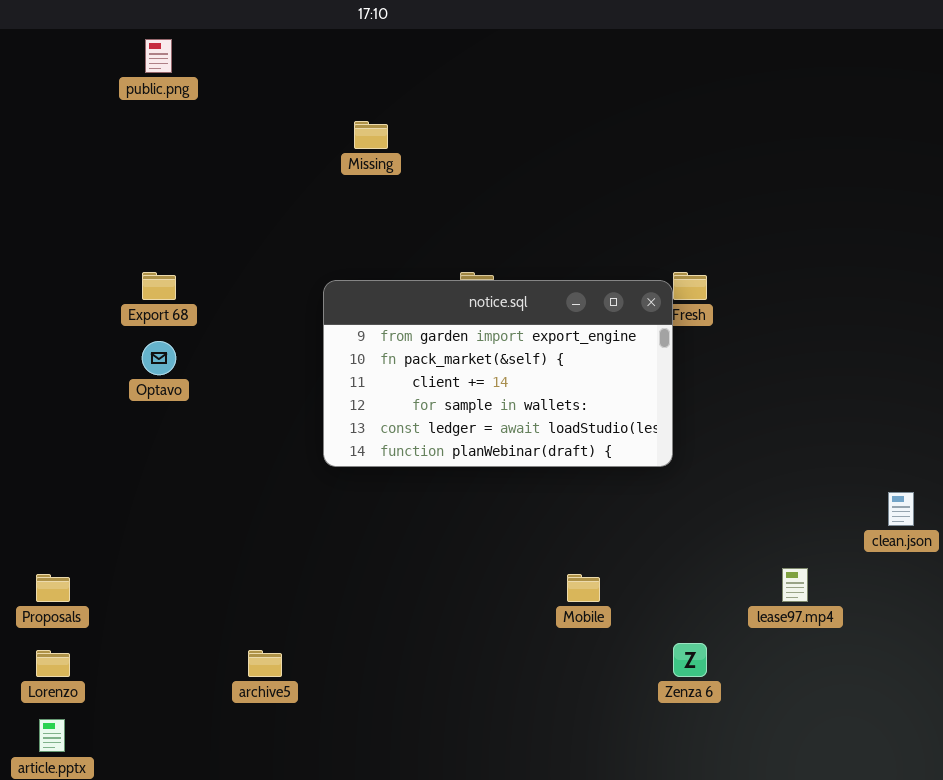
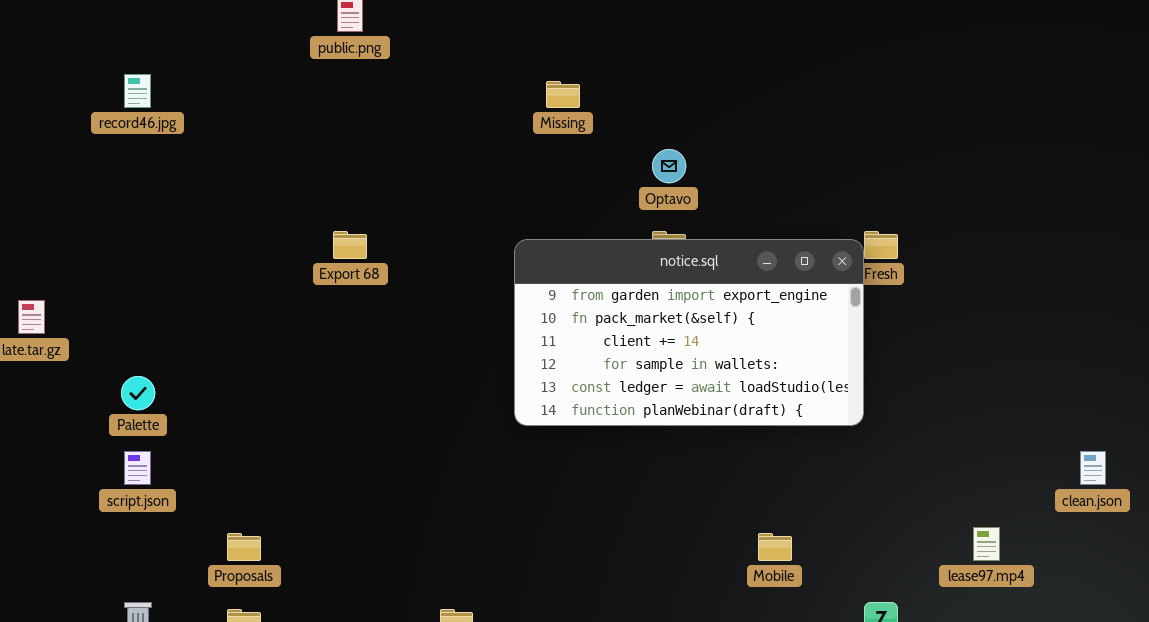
Optavo: [142,341,176,375] -> [652,149,686,183], moved

